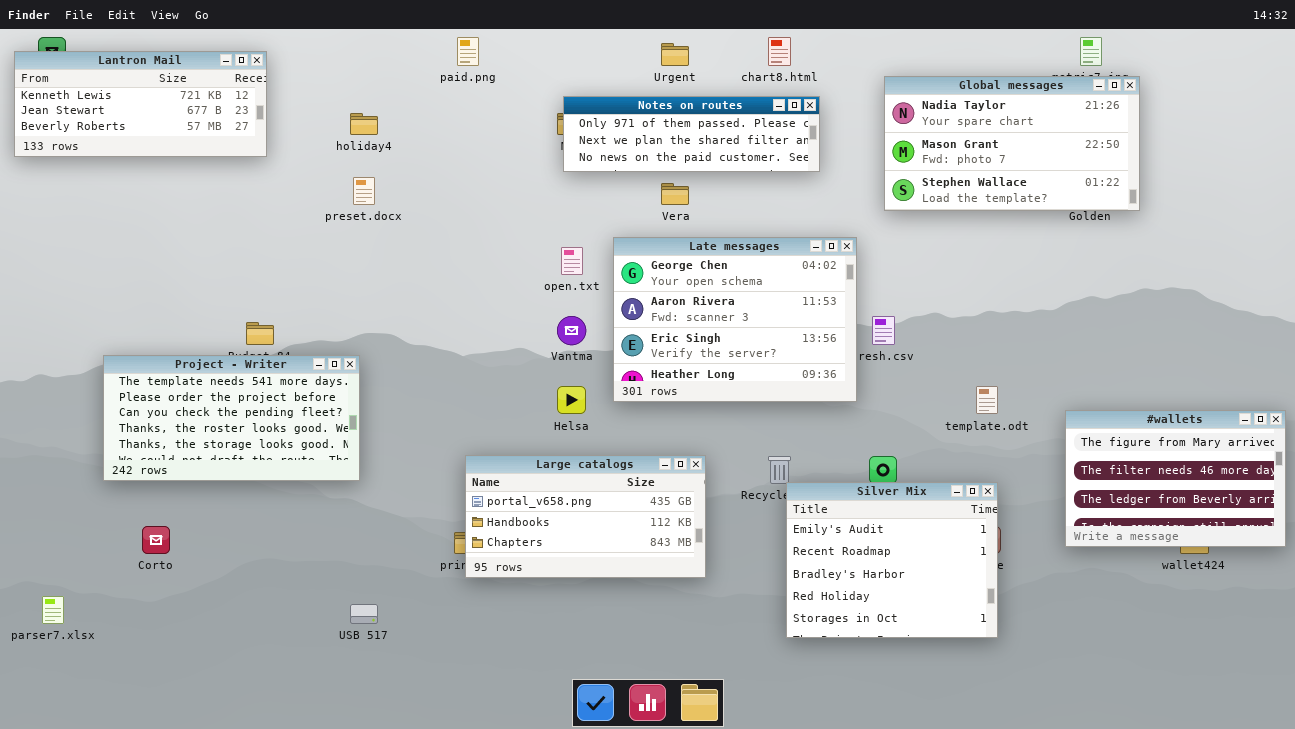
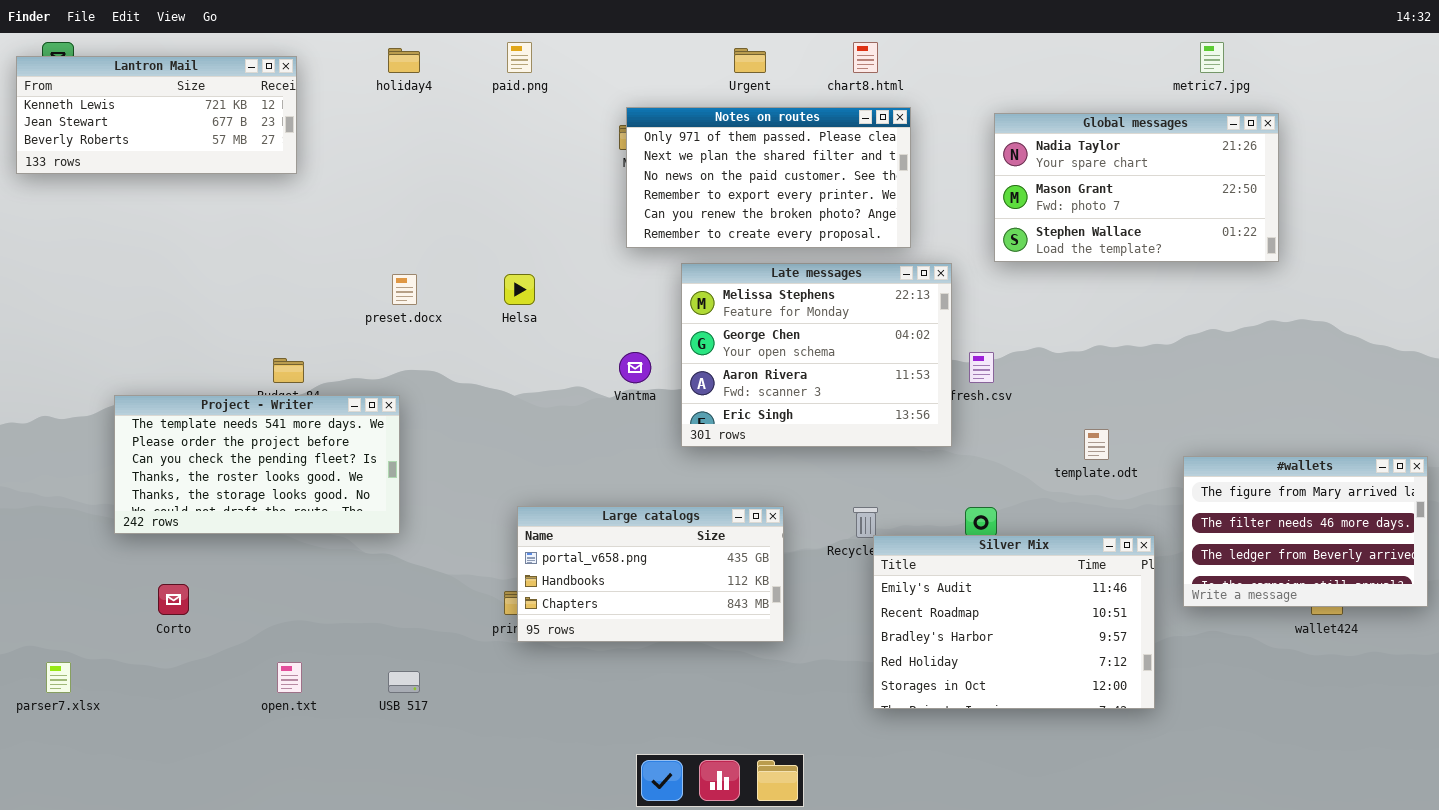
Global messages: [884,76,1140,211] -> [994,113,1279,262], moved
Notes on routes: [563,96,820,172] -> [626,107,911,248], resized
holiday4: [350,113,378,135] -> [388,48,420,73], moved
preset.docx: [353,177,375,205] -> [392,274,417,305], moved
Late messages: [613,237,857,402] -> [681,263,952,447], scrolled up 1 row
open.txt: [561,247,583,275] -> [277,662,302,693], moved
Helsa: [557,386,586,414] -> [504,274,535,305], moved
Silver Mix: [786,482,998,638] -> [873,535,1155,709], resized

